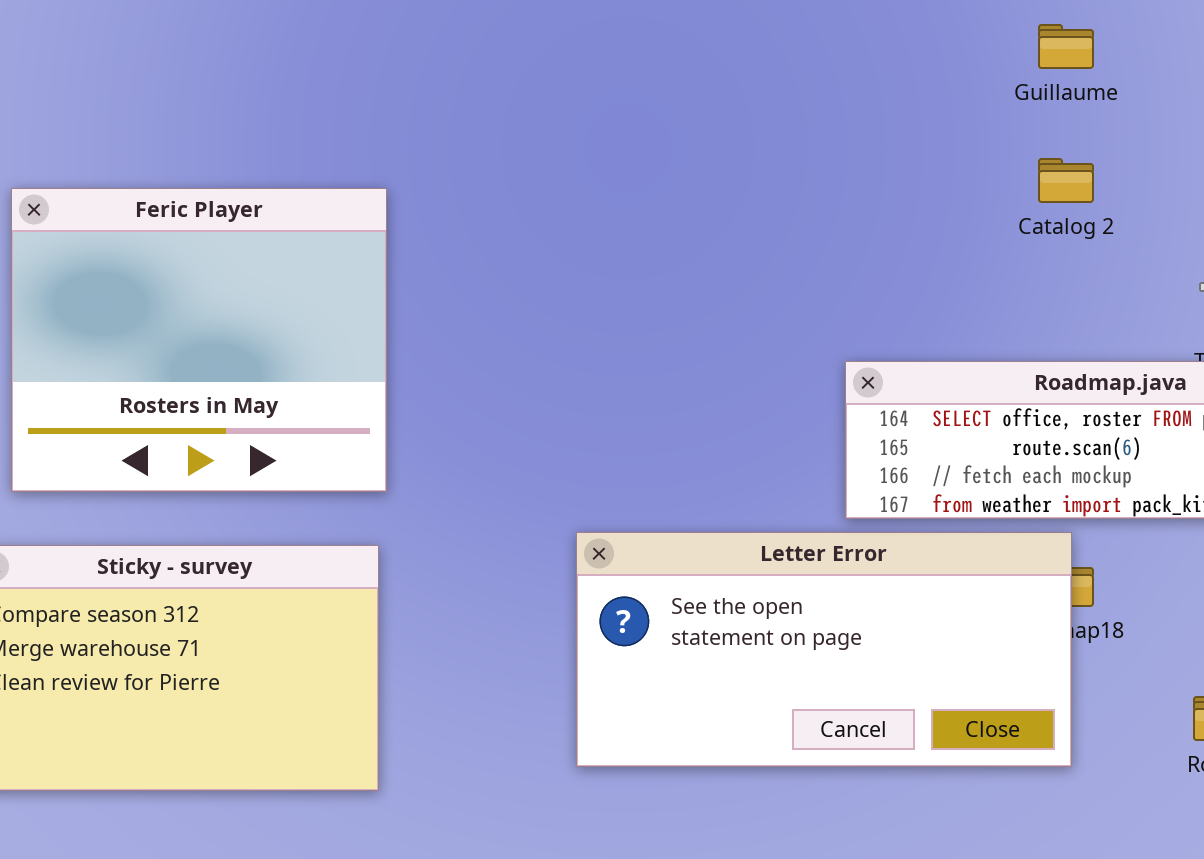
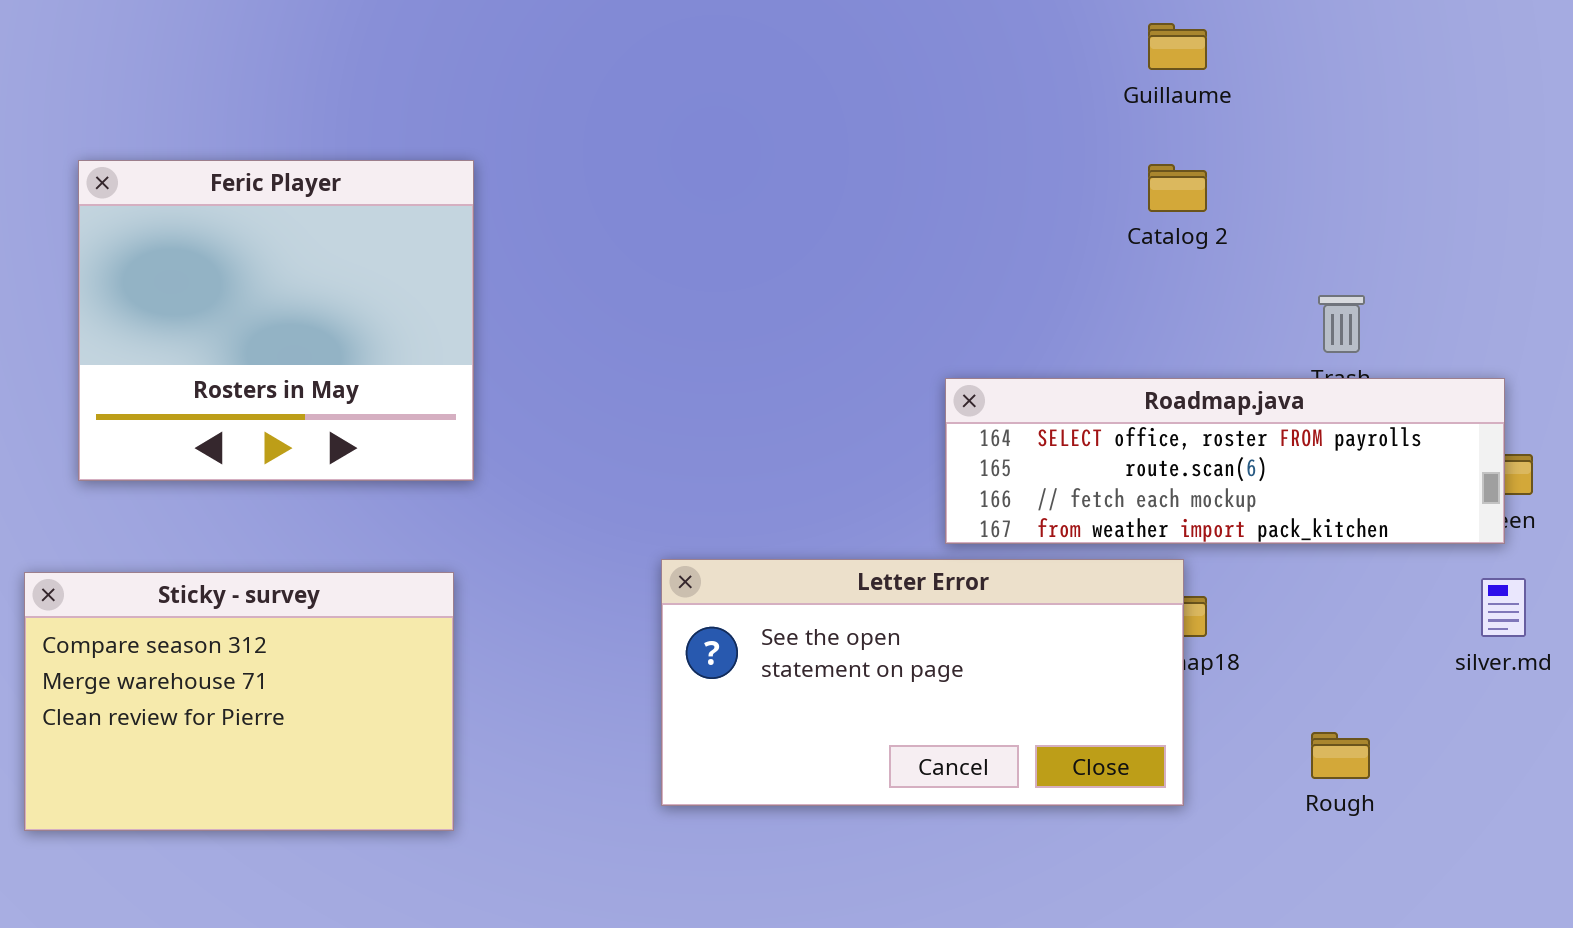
Feric Player: [11,188,387,492] -> [78,160,474,481], moved

